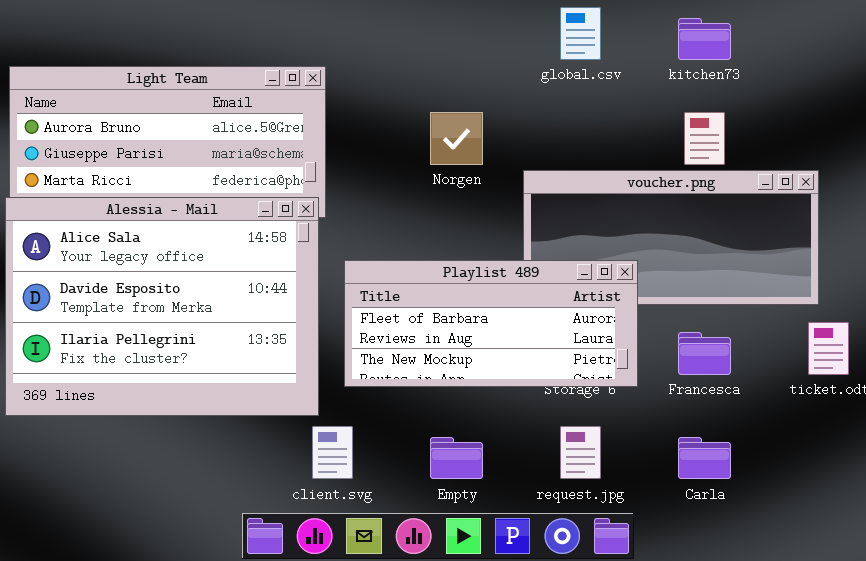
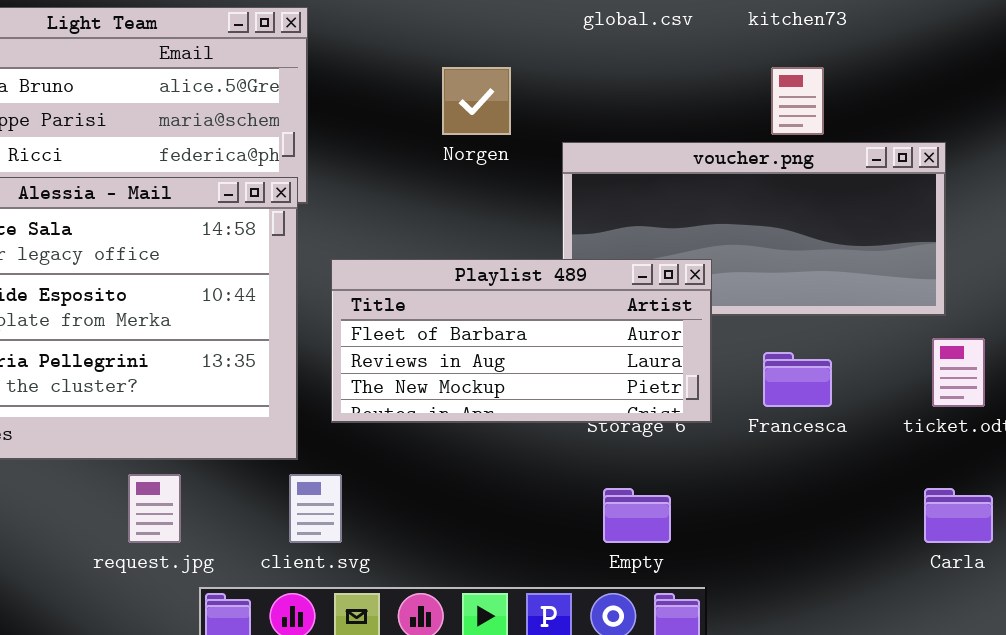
request.jpg: [560,426,601,479] -> [128,474,181,543], moved
Empty: [430,437,483,479] -> [603,488,671,543], moved
Carla: [678,437,731,479] -> [924,488,993,543], moved

